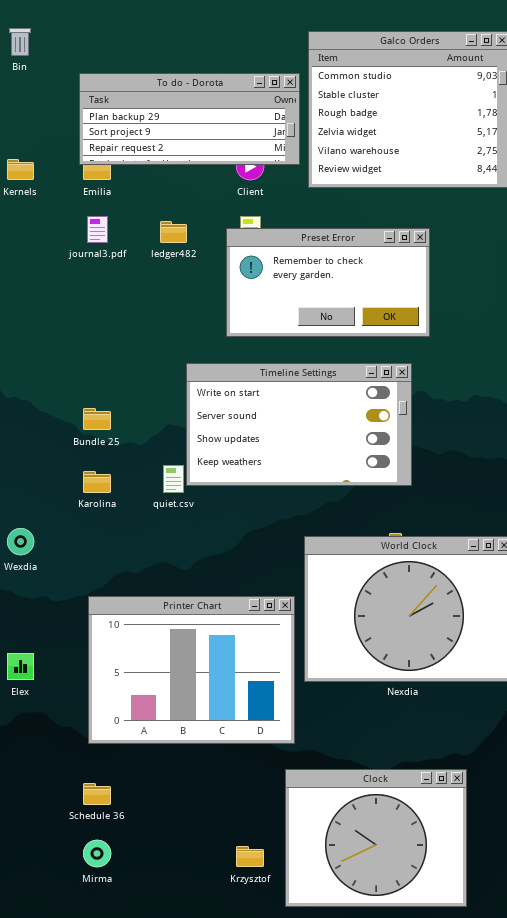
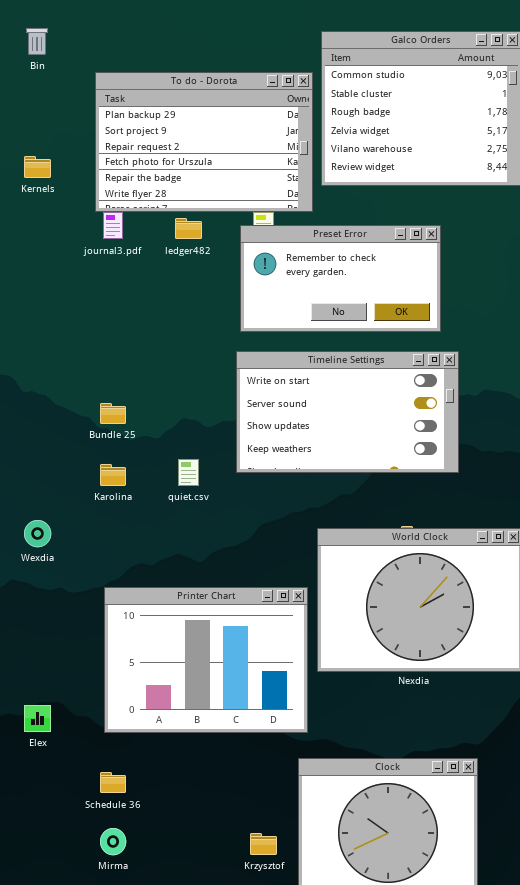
To do - Dorota: [79,73,300,165] -> [95,72,313,212], resized
Timeline Settings: [186,363,412,486] -> [236,351,459,473], moved
Elex: [7,653,34,680] -> [24,705,51,732], moved

